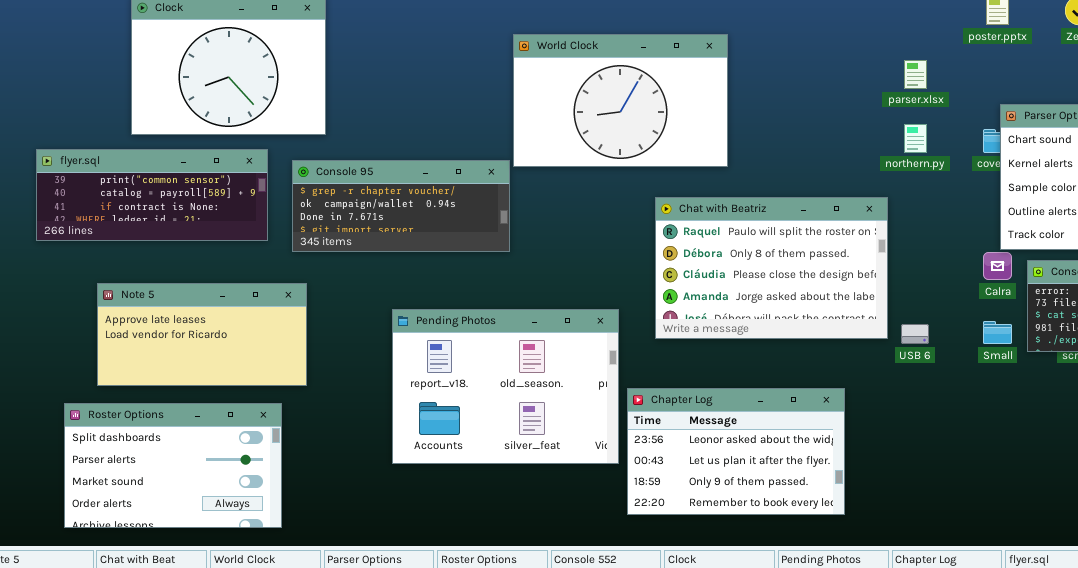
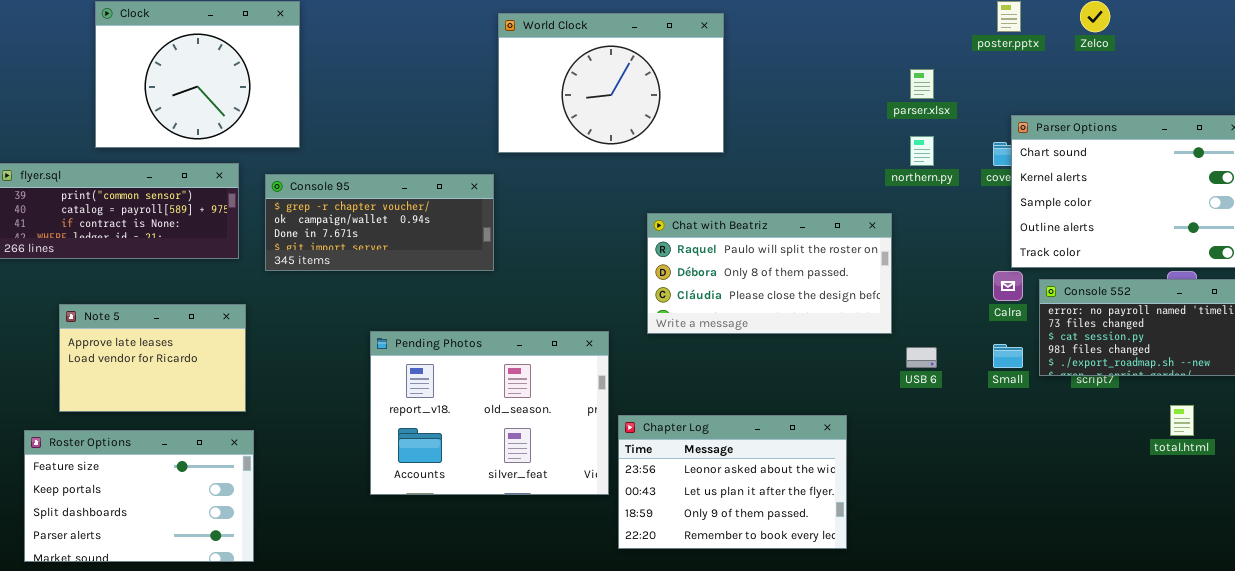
World Clock: [513,34,728,167] -> [498,13,724,153], moved
Chat with Beatriz: [655,197,888,339] -> [647,213,892,334], resized
Note 5: [97,283,307,386] -> [59,304,246,412], resized
Roster Options: [64,403,282,528] -> [24,430,254,562], scrolled up 2 rows

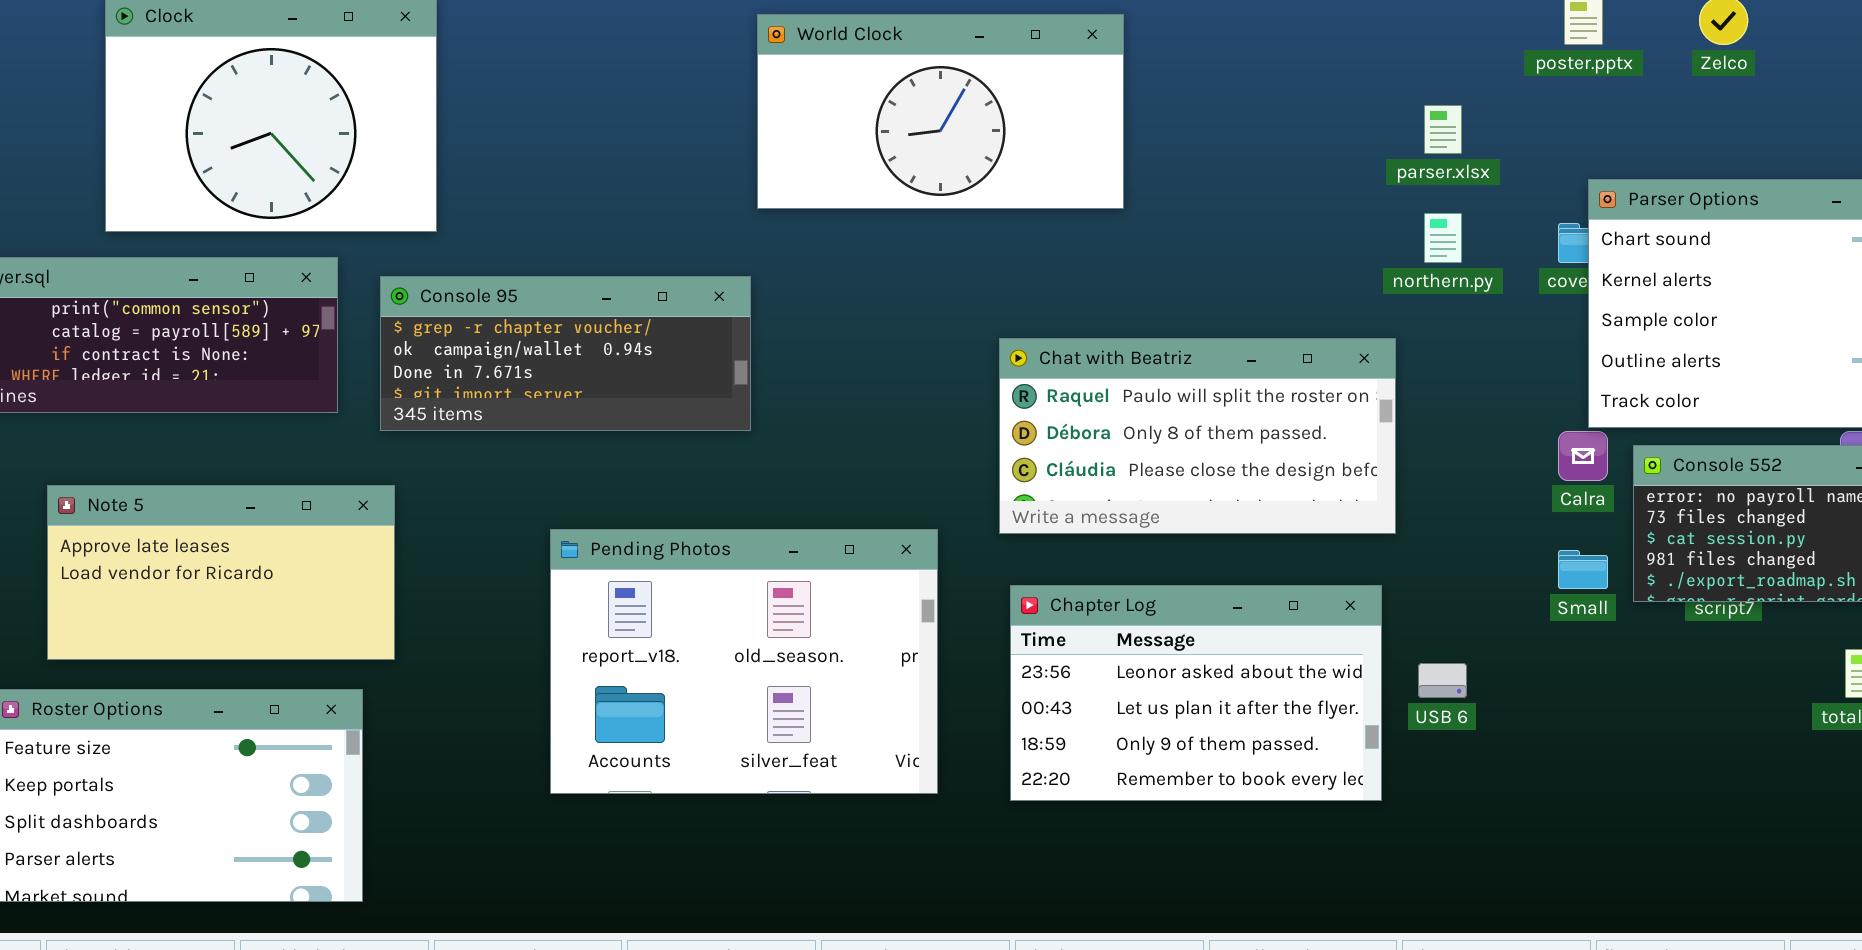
World Clock: [498,13,724,153] -> [757,14,1124,209], resized
Note 5: [59,304,246,412] -> [47,485,395,660], resized
USB 6: [906,347,937,368] -> [1418,663,1467,698], moved
Chapter Log: [618,415,847,549] -> [1010,585,1382,801], moved

